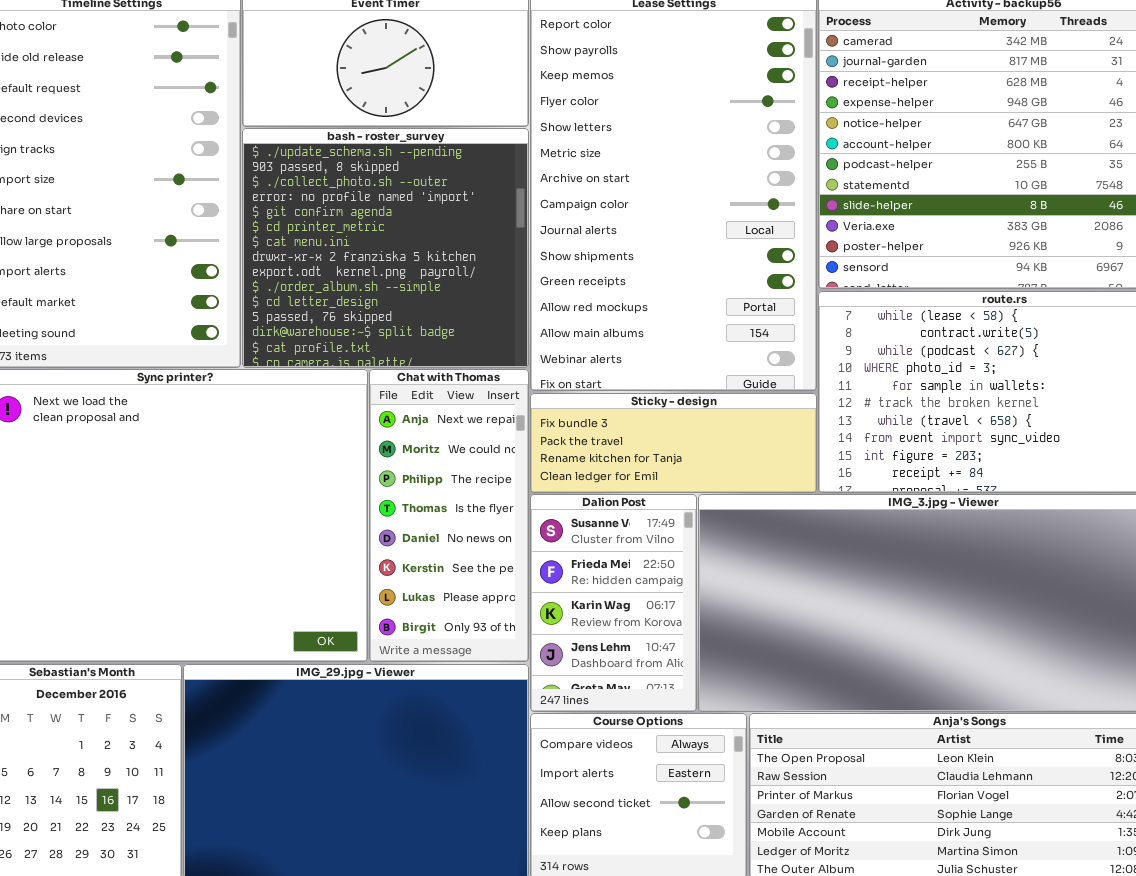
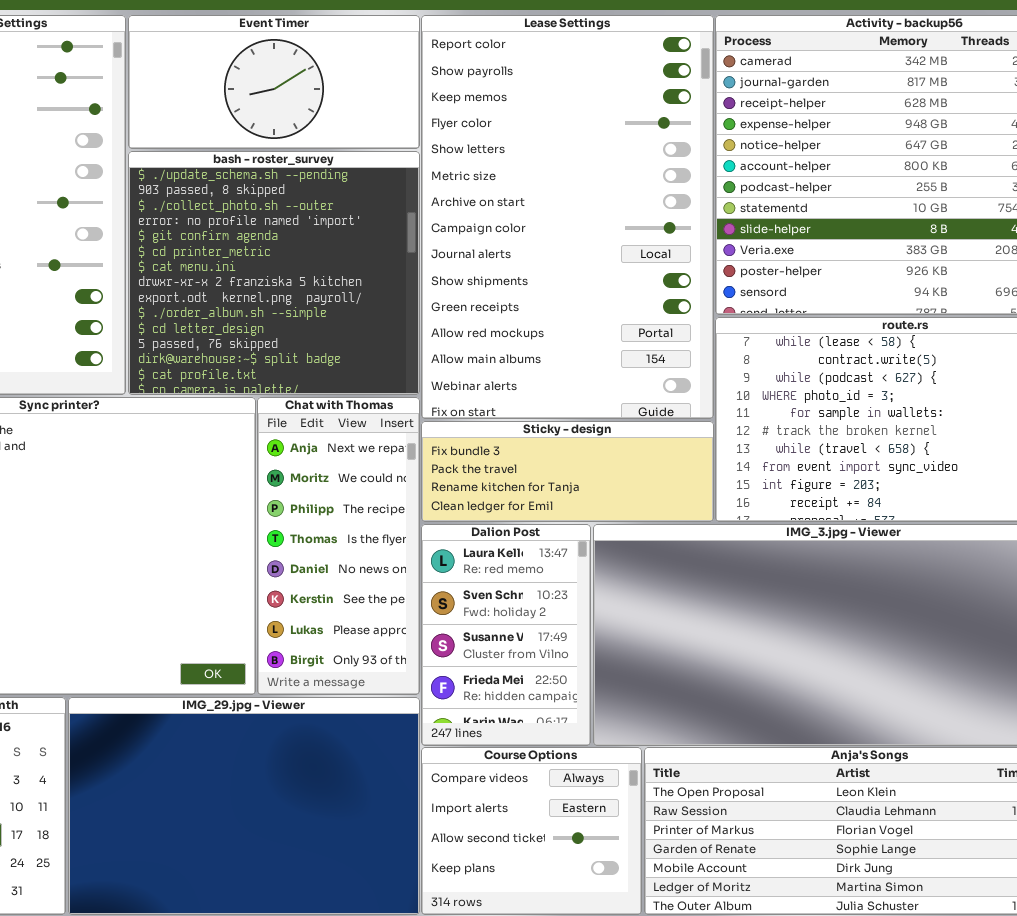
Dalion Post: [530,494,697,712] -> [421,524,591,746], scrolled up 2 rows

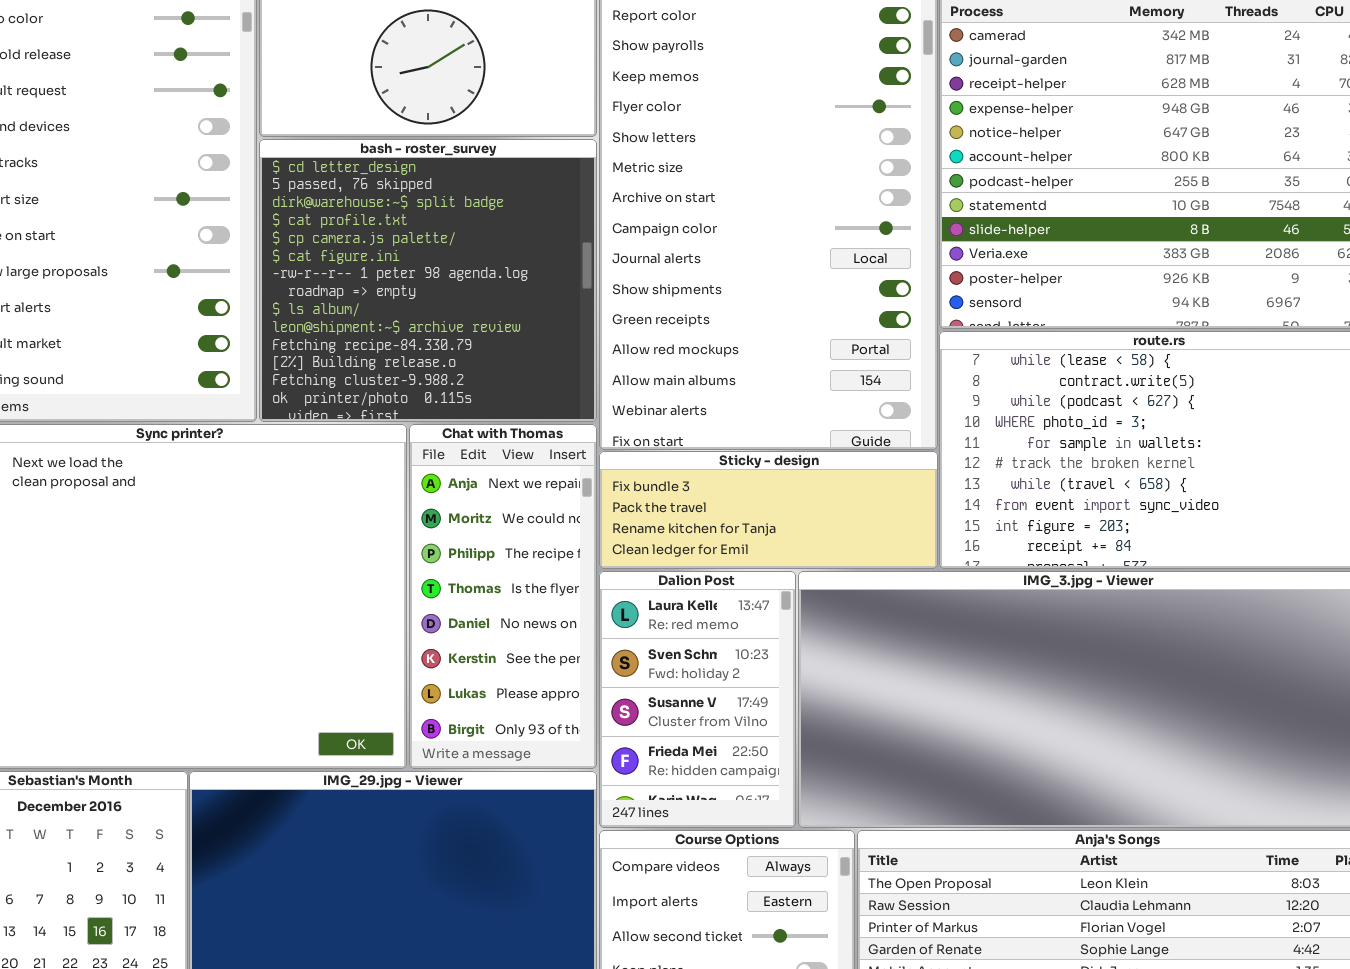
bash - roster_survey: [128,151,420,395] -> [259,139,597,422], scrolled down 10 rows

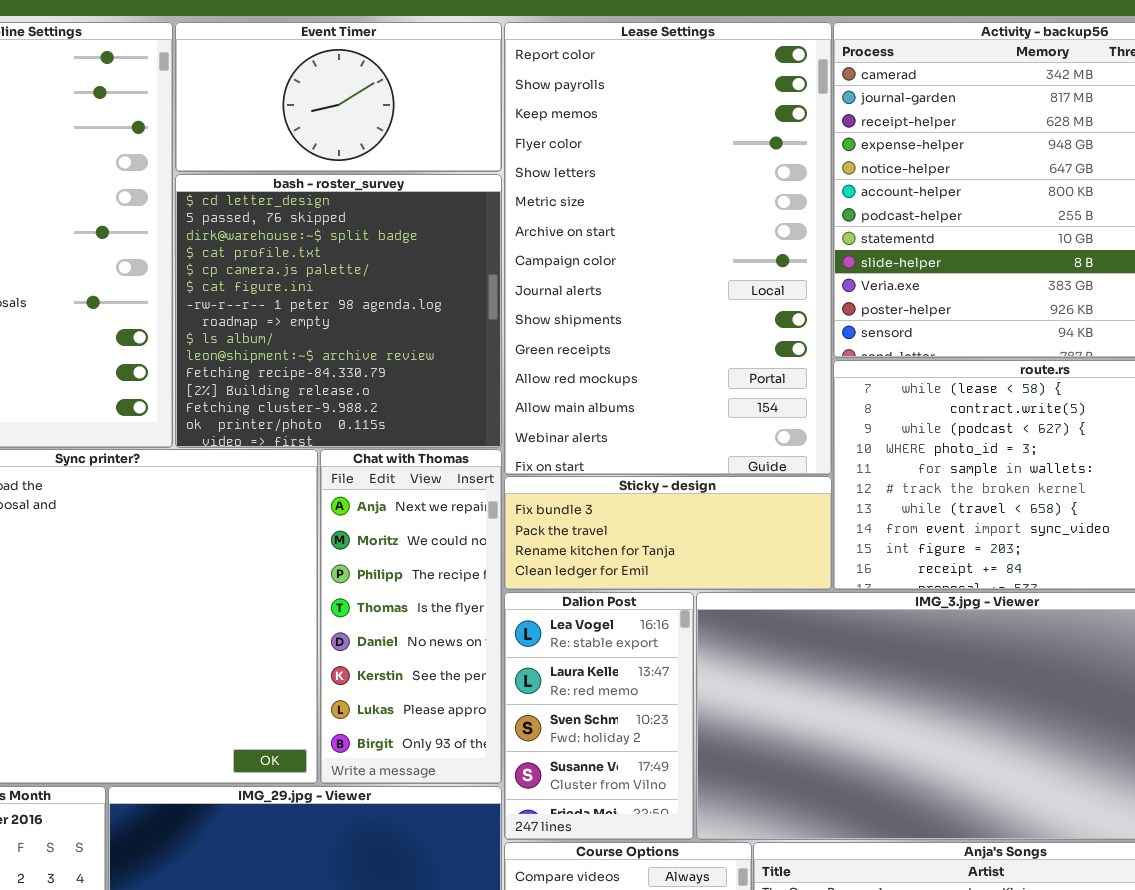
Dalion Post: [599,571,796,828] -> [504,592,694,840], scrolled up 1 row

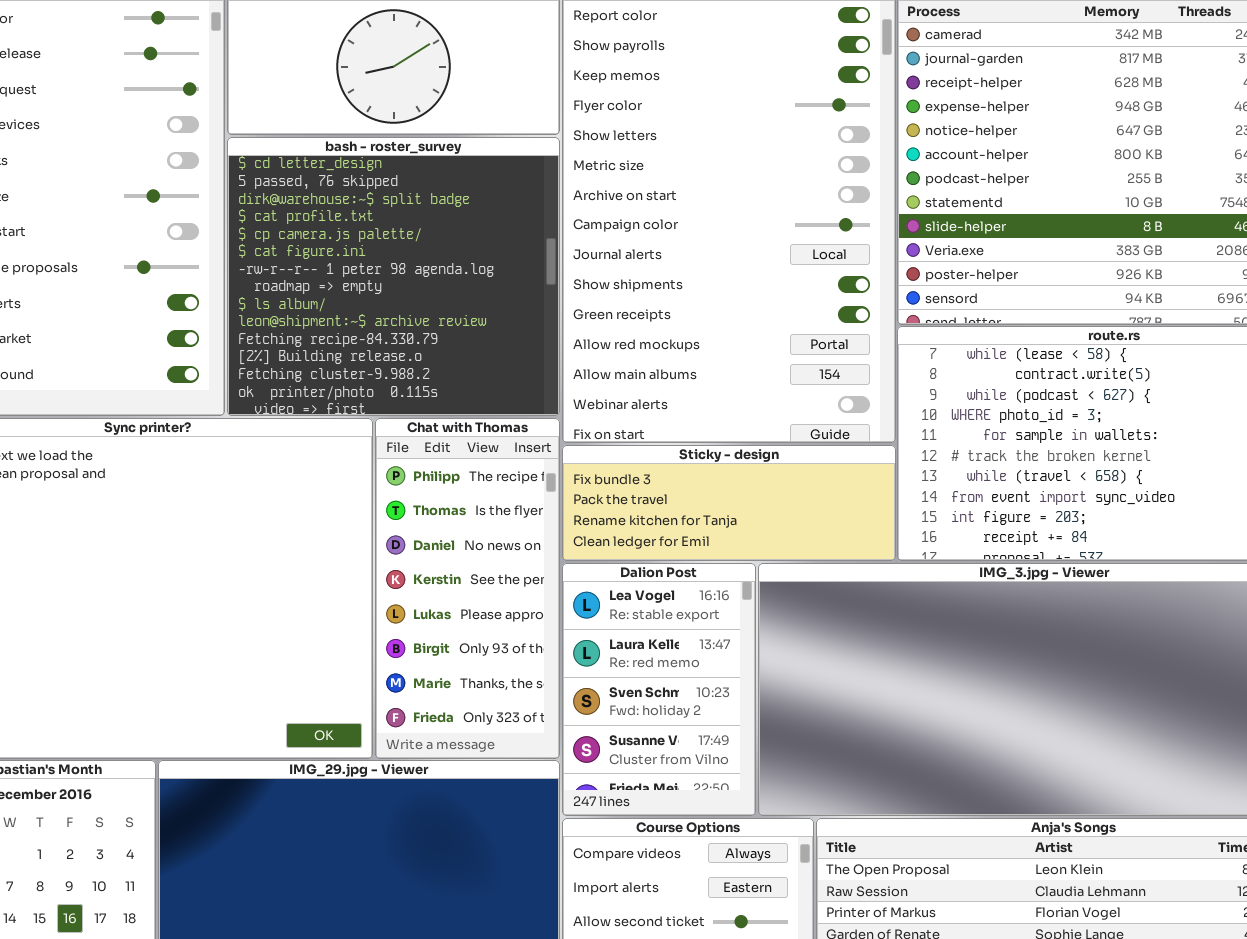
Chat with Thomas: [320,449,502,784] -> [375,418,560,759], scrolled down 2 rows

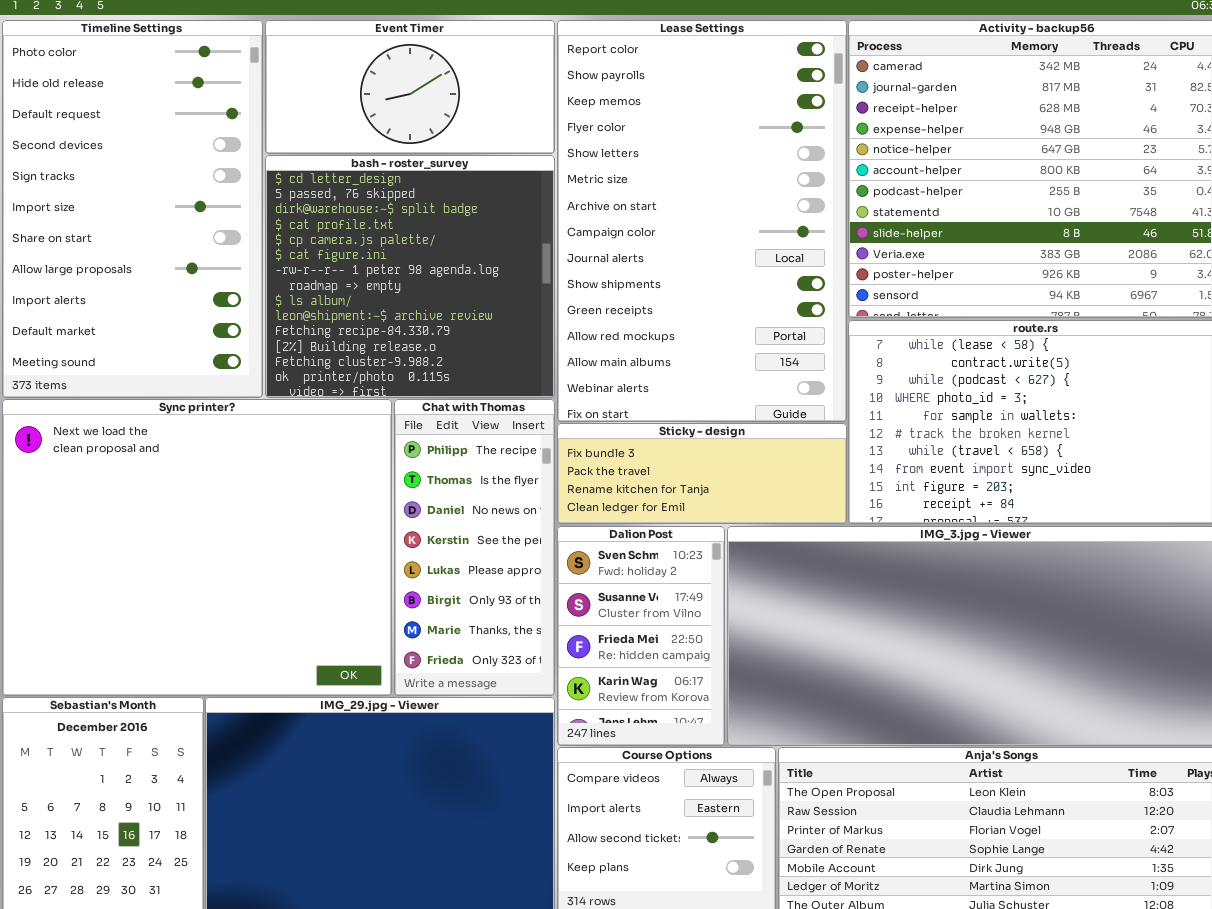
Dalion Post: [562,563,756,816] -> [557,526,725,746], scrolled down 2 rows

